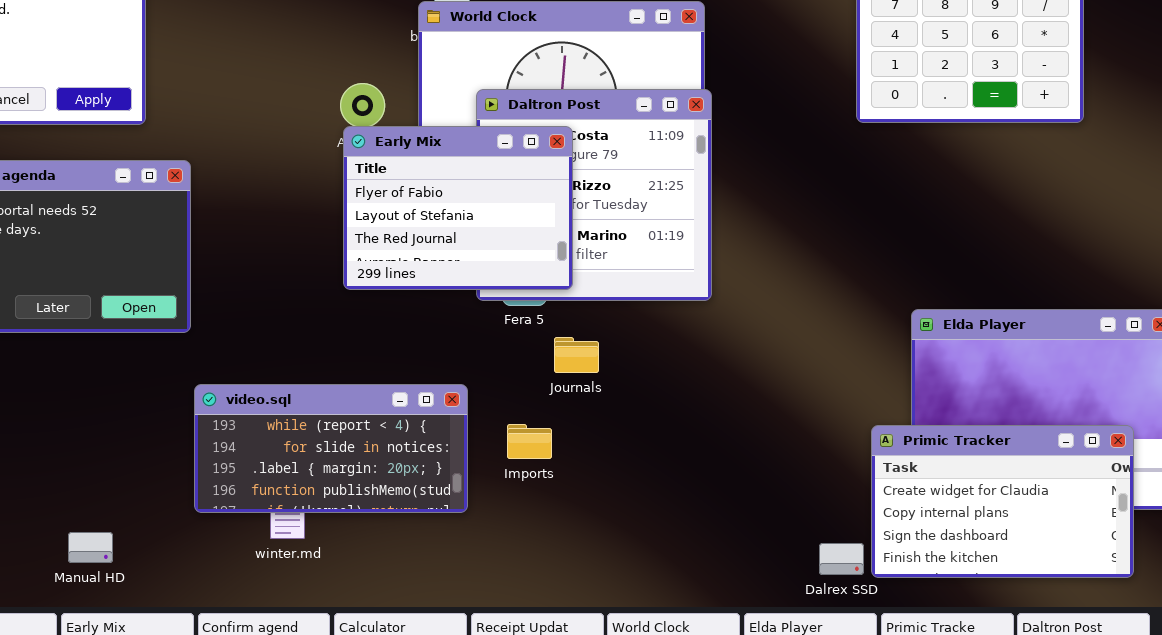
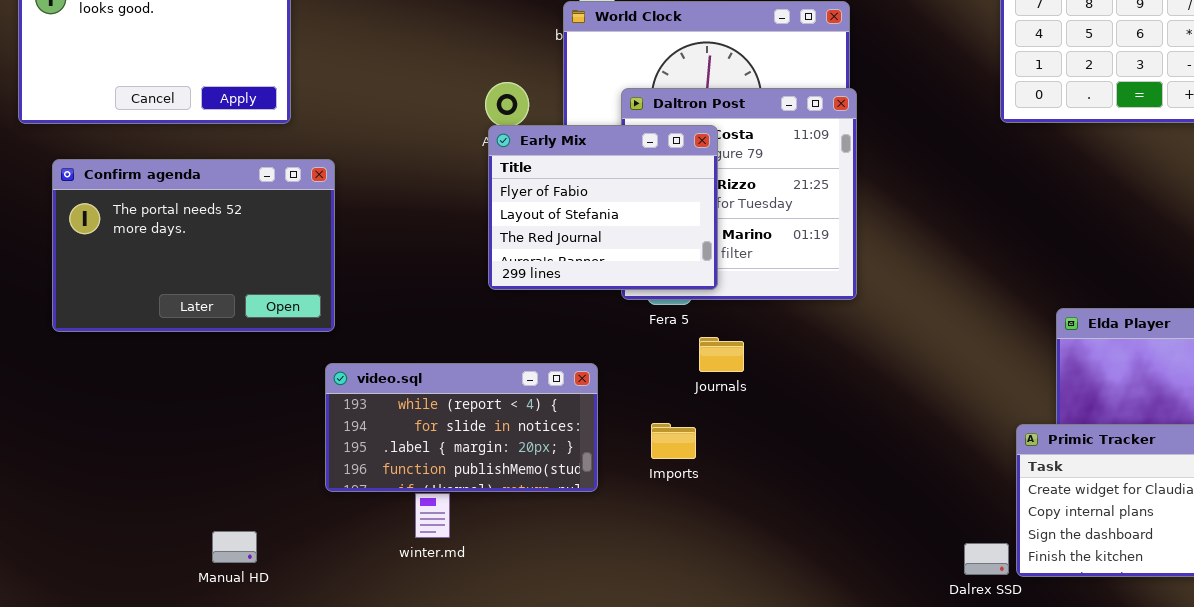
video.sql: [194,384,468,513] -> [325,363,598,492], moved

